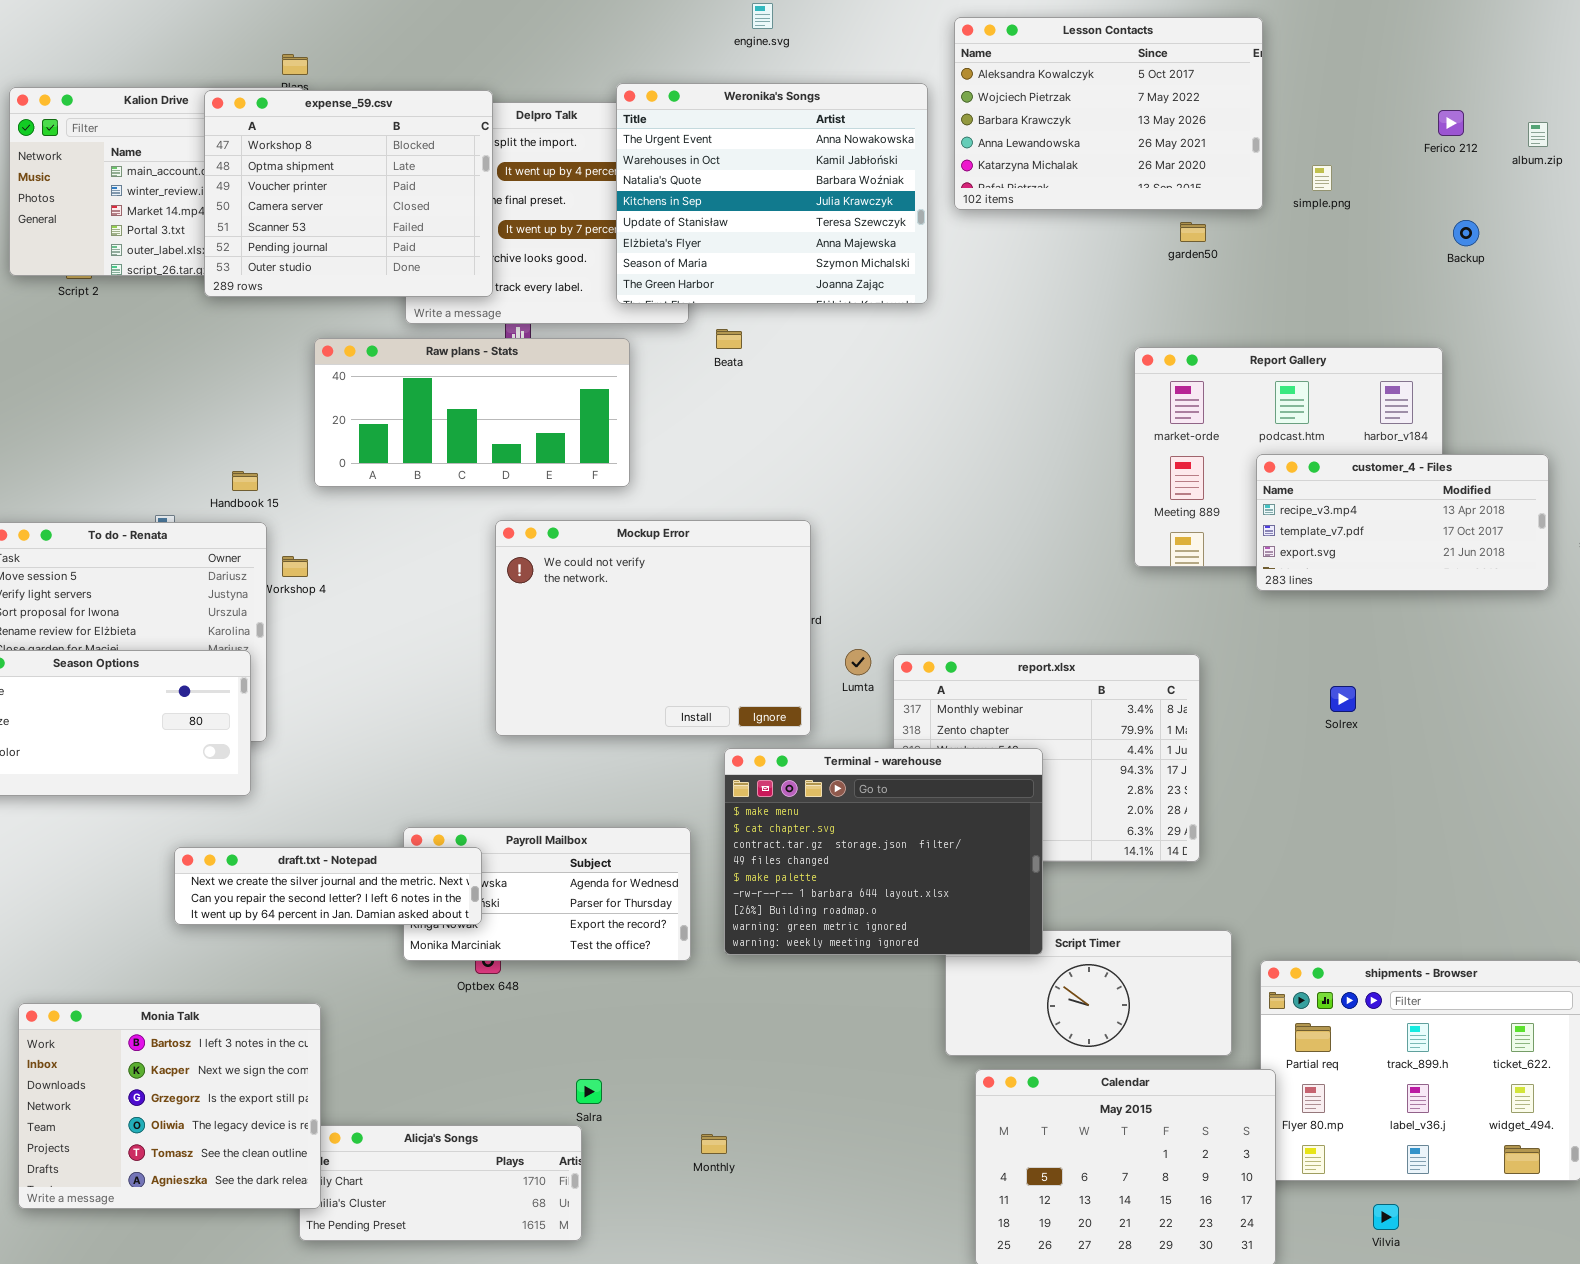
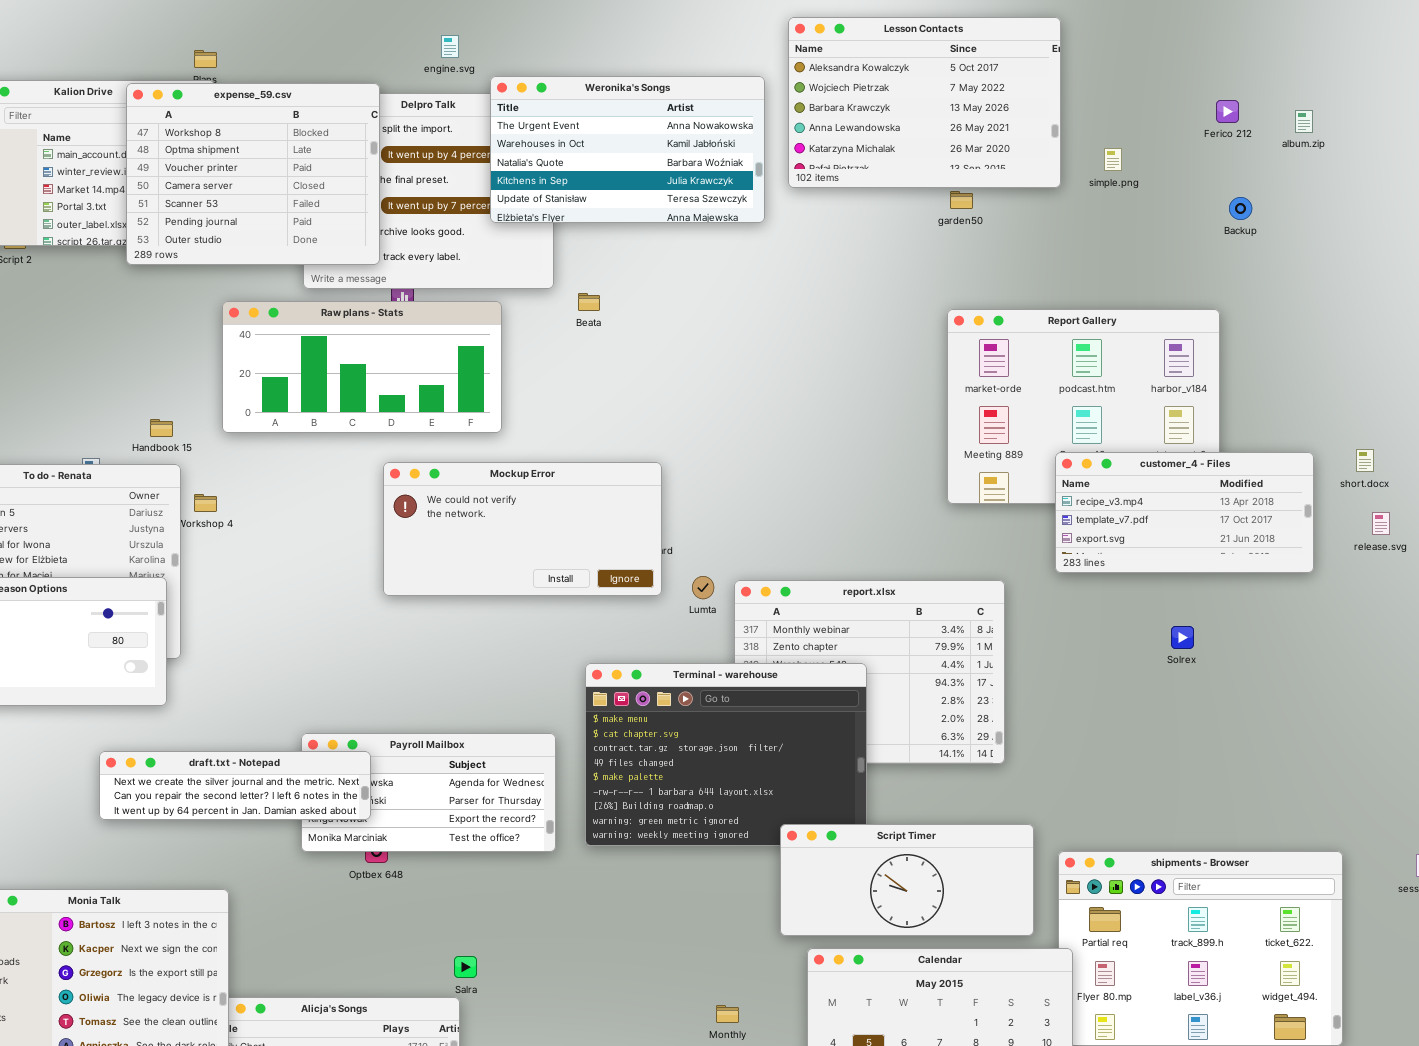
engine.svg: [752,3,773,29] -> [441,35,459,58], moved
Weronika's Songs: [616,83,928,304] -> [490,76,765,223], resized
garden50: [1180,222,1206,242] -> [950,191,973,209], moved
customer_4 - Files: [1256,454,1549,591] -> [1055,452,1314,573], moved
Mockup Error: [495,520,811,736] -> [383,462,662,596], resized
Solrex: [1330,686,1356,712] -> [1171,626,1194,649], moved
Script Timer: [945,930,1232,1056] -> [780,824,1034,936], raised
Monthly: [701,1134,727,1154] -> [716,1005,739,1023], moved

